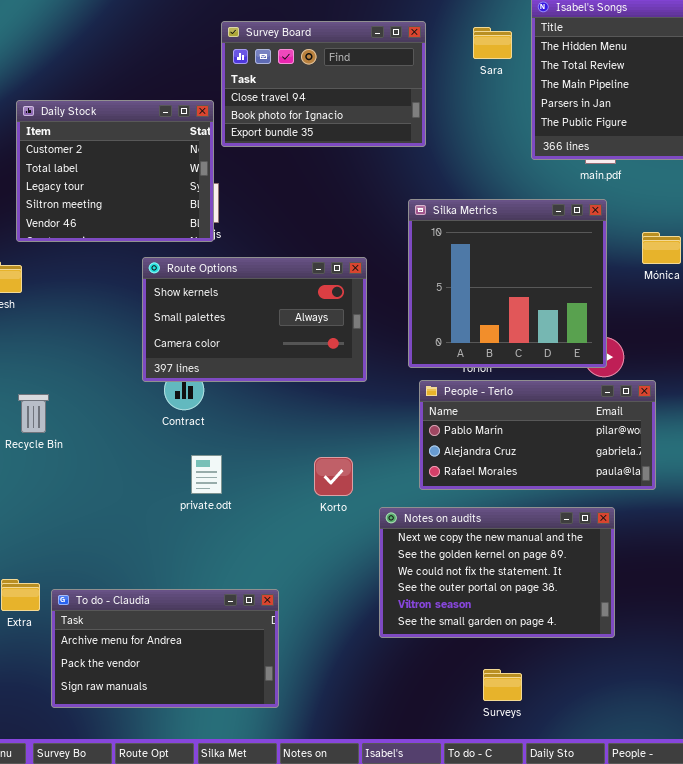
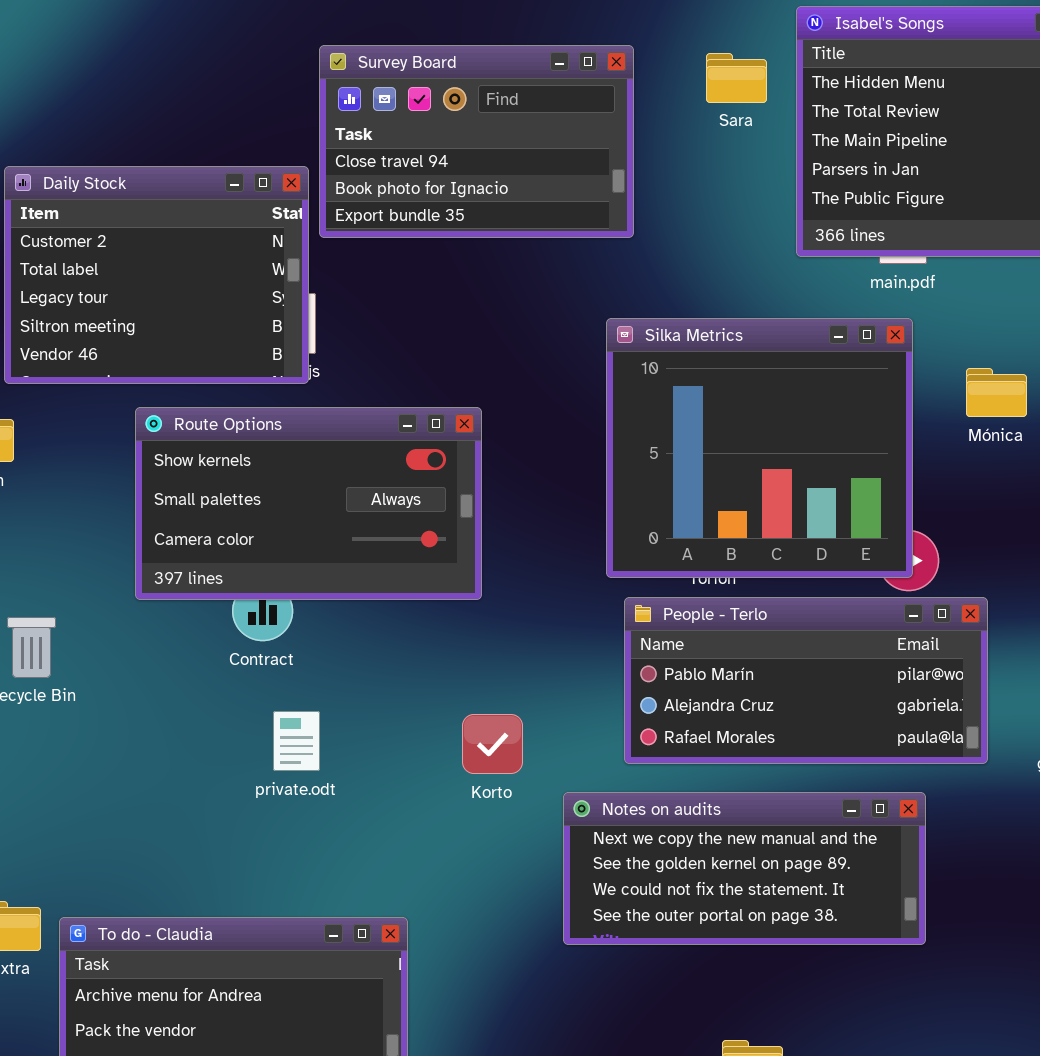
Route Options: [142,257,367,382] -> [135,407,482,600], moved
Notes on audits: [379,507,615,638] -> [563,792,926,945], resized

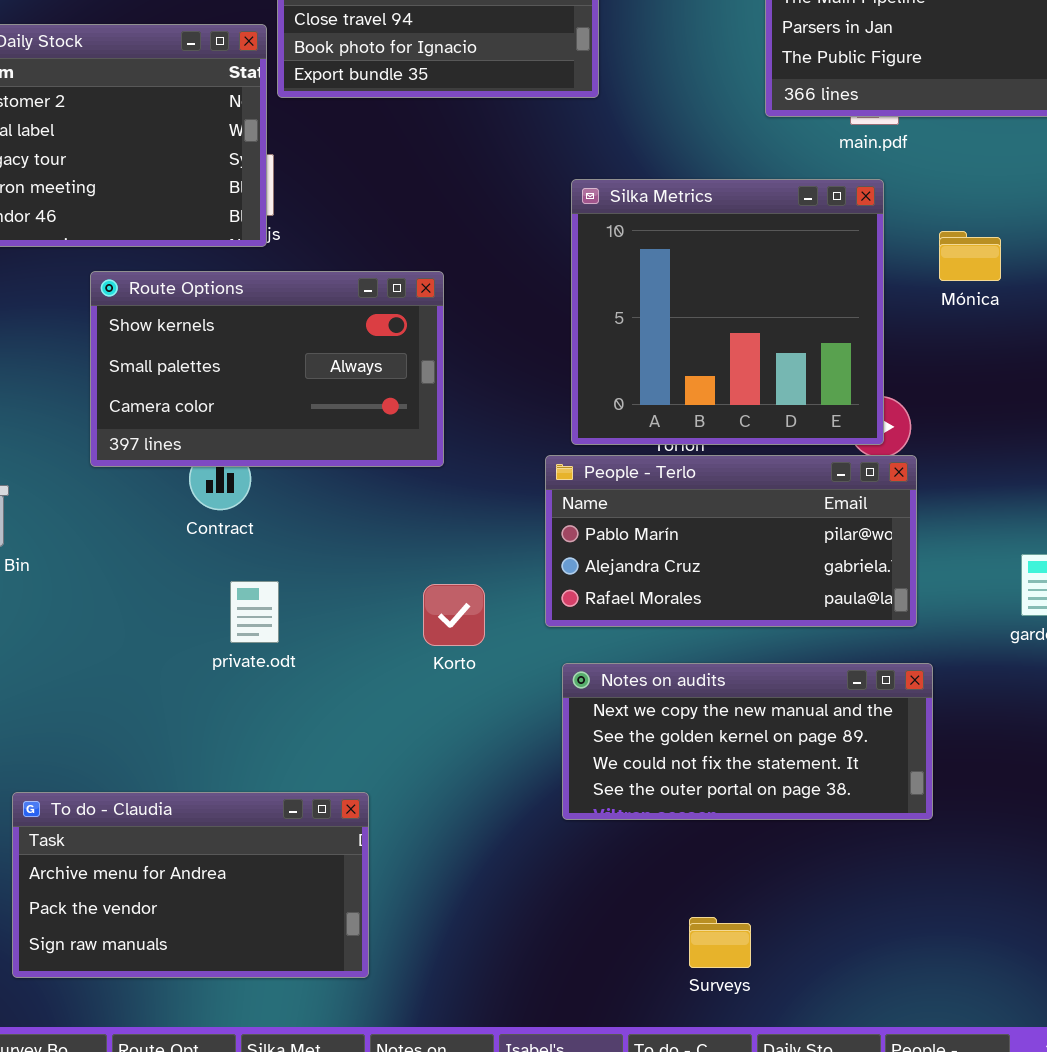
People - Terlo: [624,597,988,764] -> [545,455,917,627], moved
Notes on audits: [563,792,926,945] -> [562,663,933,820], moved

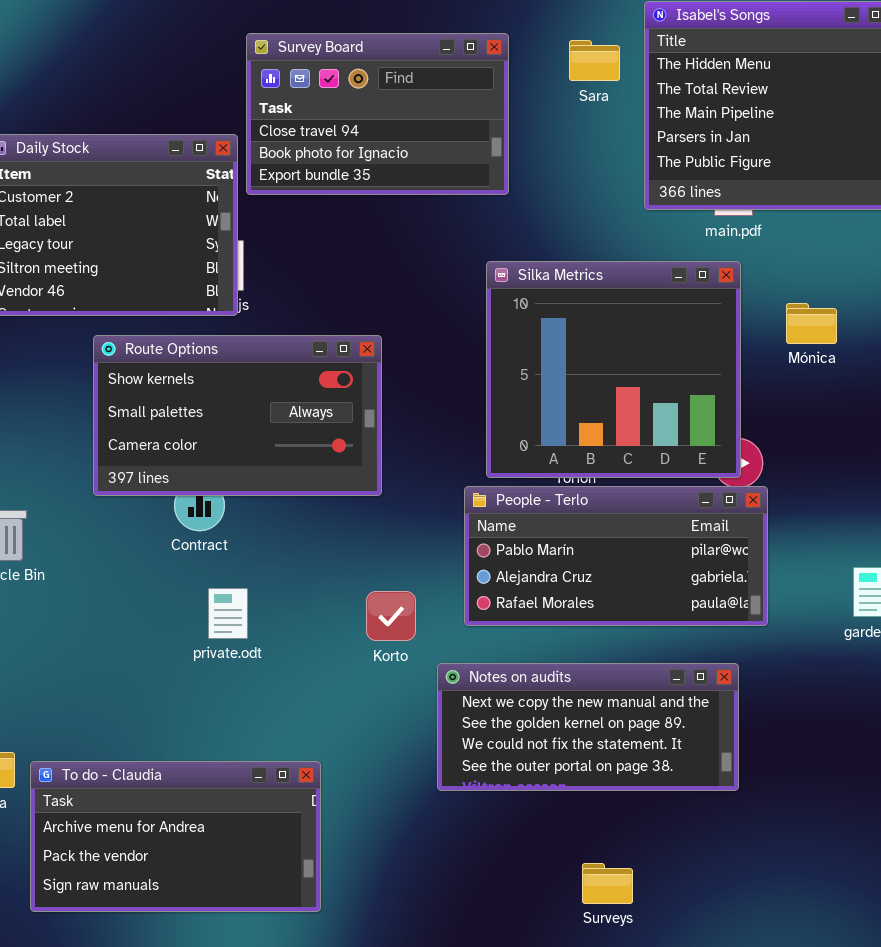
Notes on audits: [562,663,933,820] -> [437,663,739,791], moved

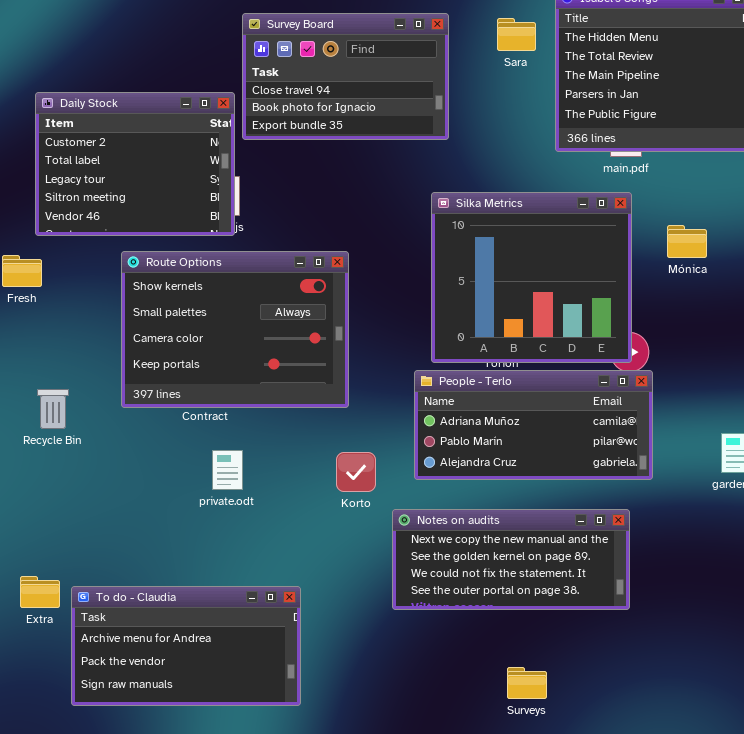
Route Options: [93,335,382,496] -> [121,251,349,408], resized
People - Terlo: [464,486,768,626] -> [414,370,653,480], scrolled up 1 row

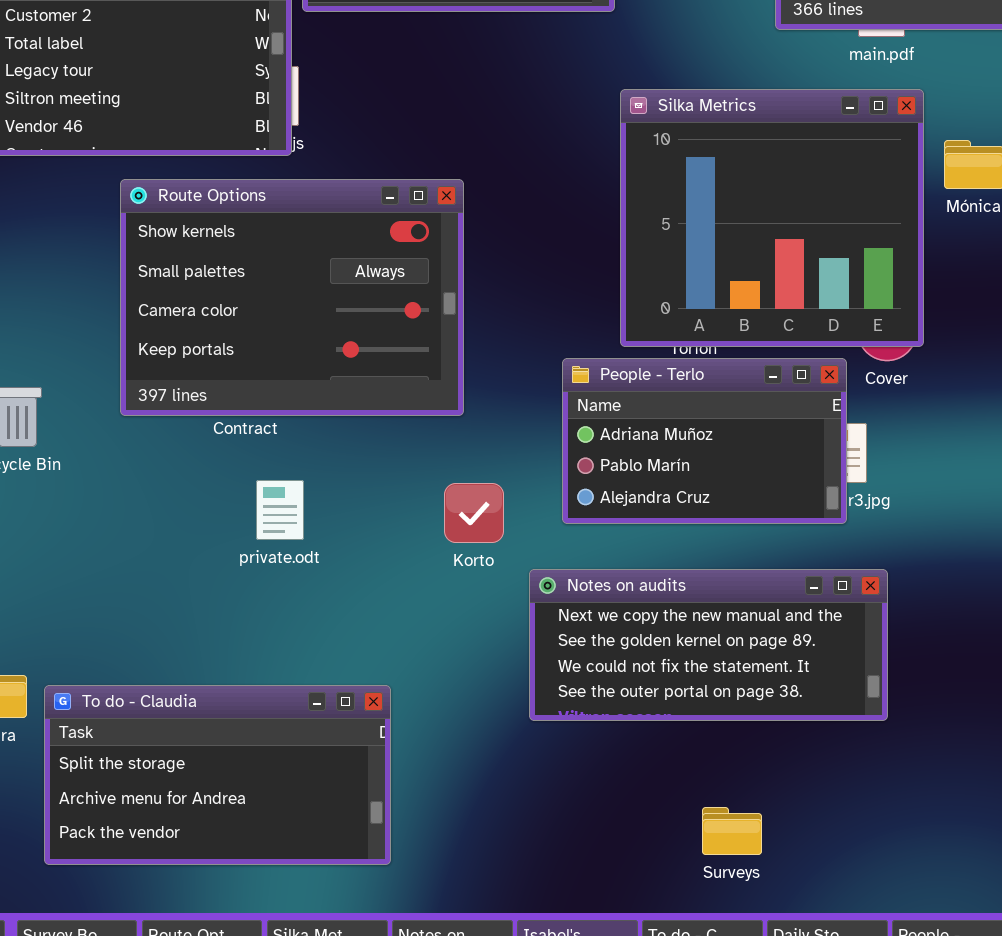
Silka Metrics: [431,192,632,363] -> [620,89,924,347], moved
People - Terlo: [414,370,653,480] -> [562,358,847,524], resized
To do - Claudia: [71,586,301,706] -> [44,685,391,865], scrolled up 1 row

